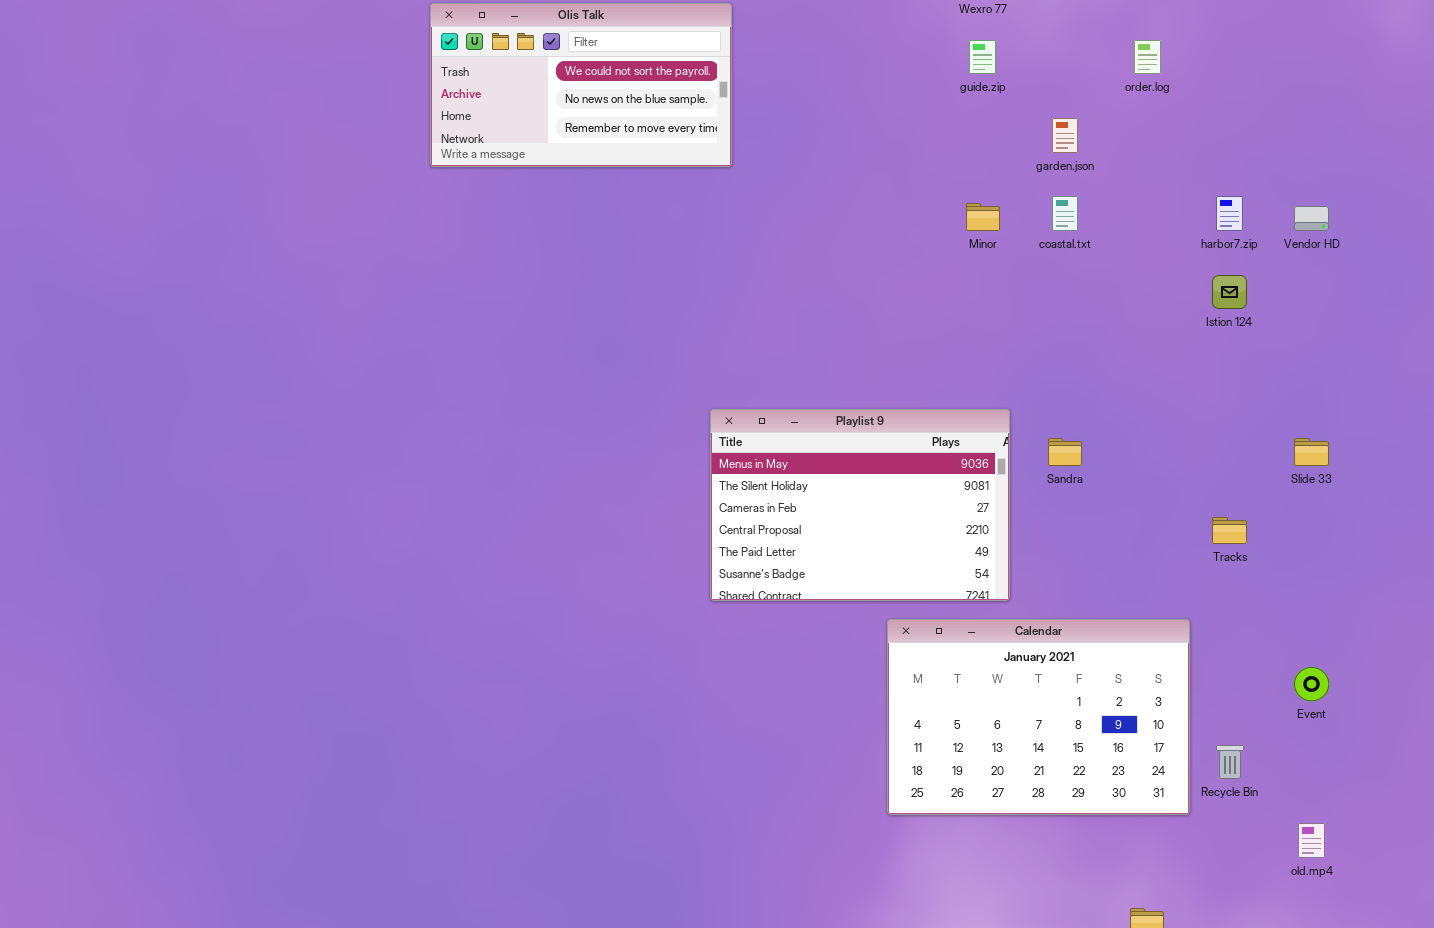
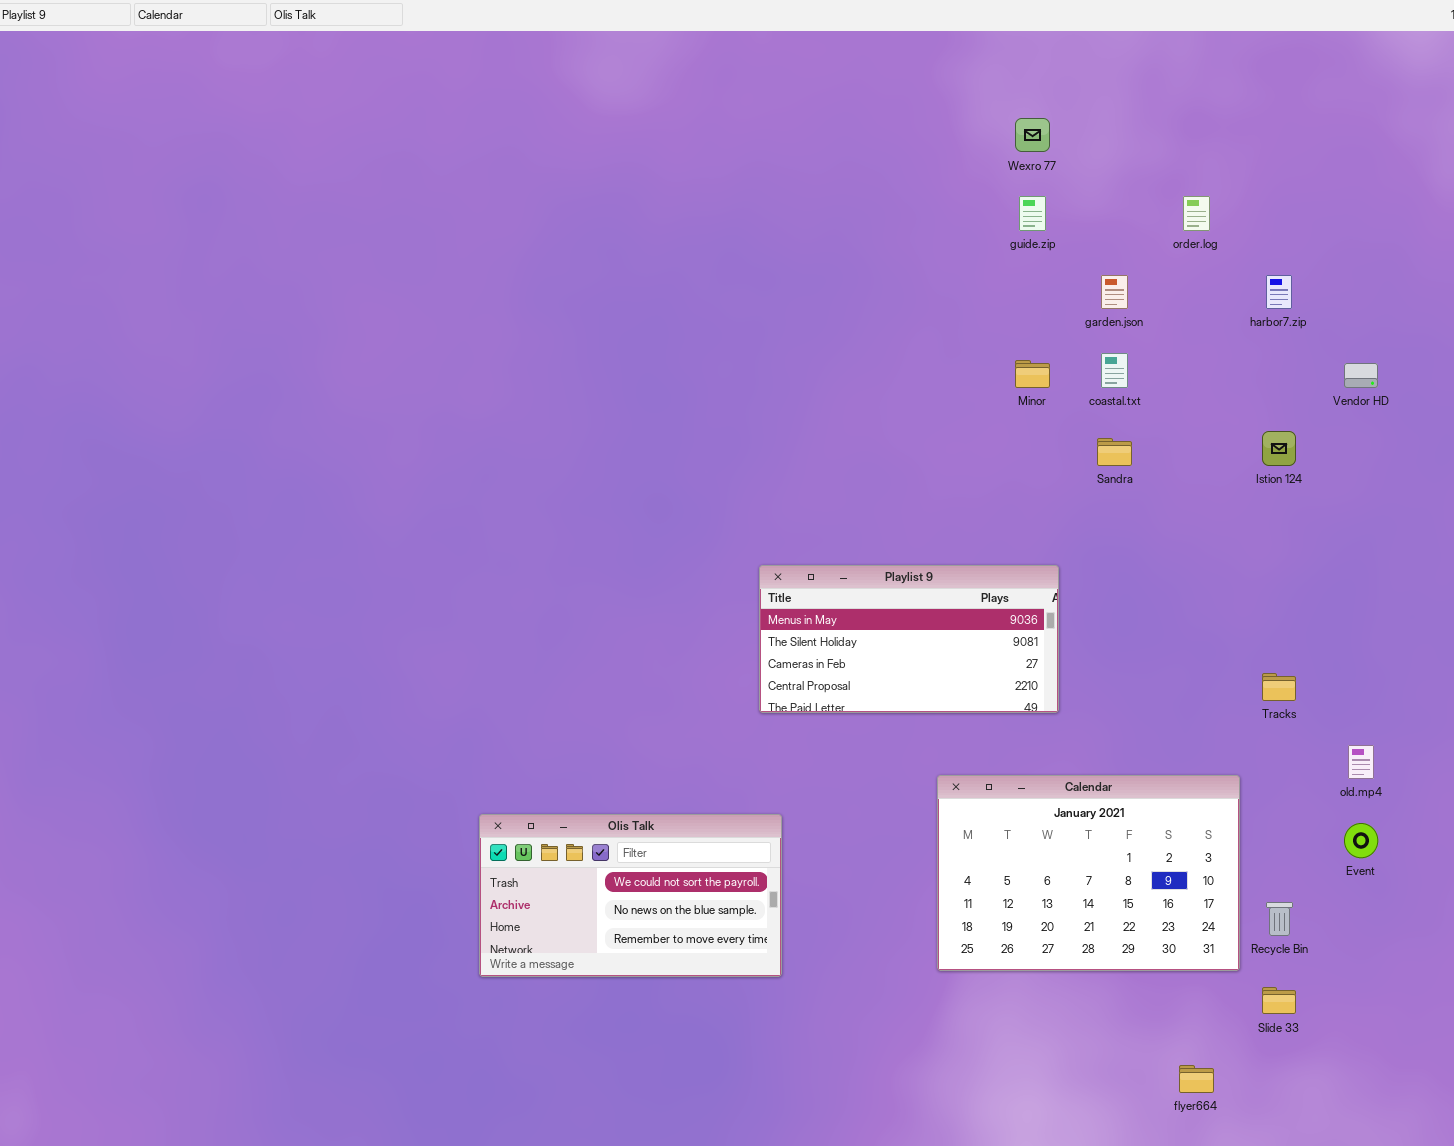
Olis Talk: [430,3,732,167] -> [479,814,782,977], moved
harbor7.zip: [1216,196,1243,231] -> [1266,275,1292,309], moved
Playlist 9: [710,409,1010,601] -> [759,565,1059,713], resized
Sandra: [1048,438,1082,466] -> [1097,438,1132,466], moved
Slide 33: [1294,438,1329,466] -> [1262,987,1296,1014], moved
old.mp4: [1298,823,1325,858] -> [1348,745,1374,779], moved

